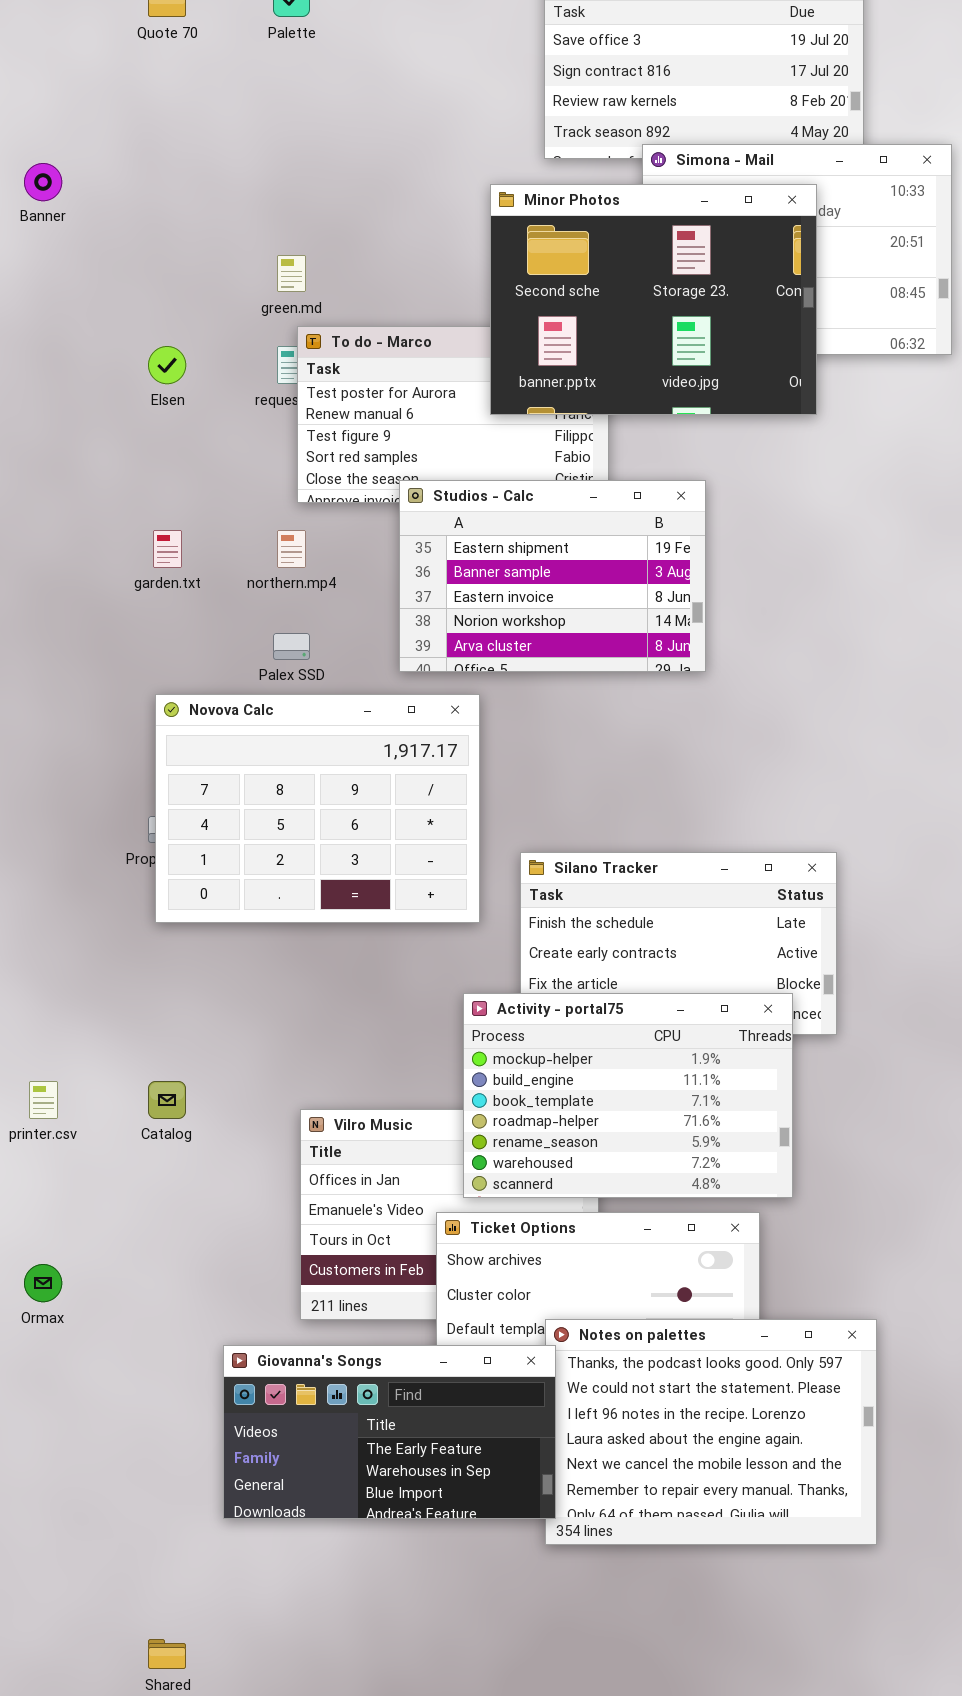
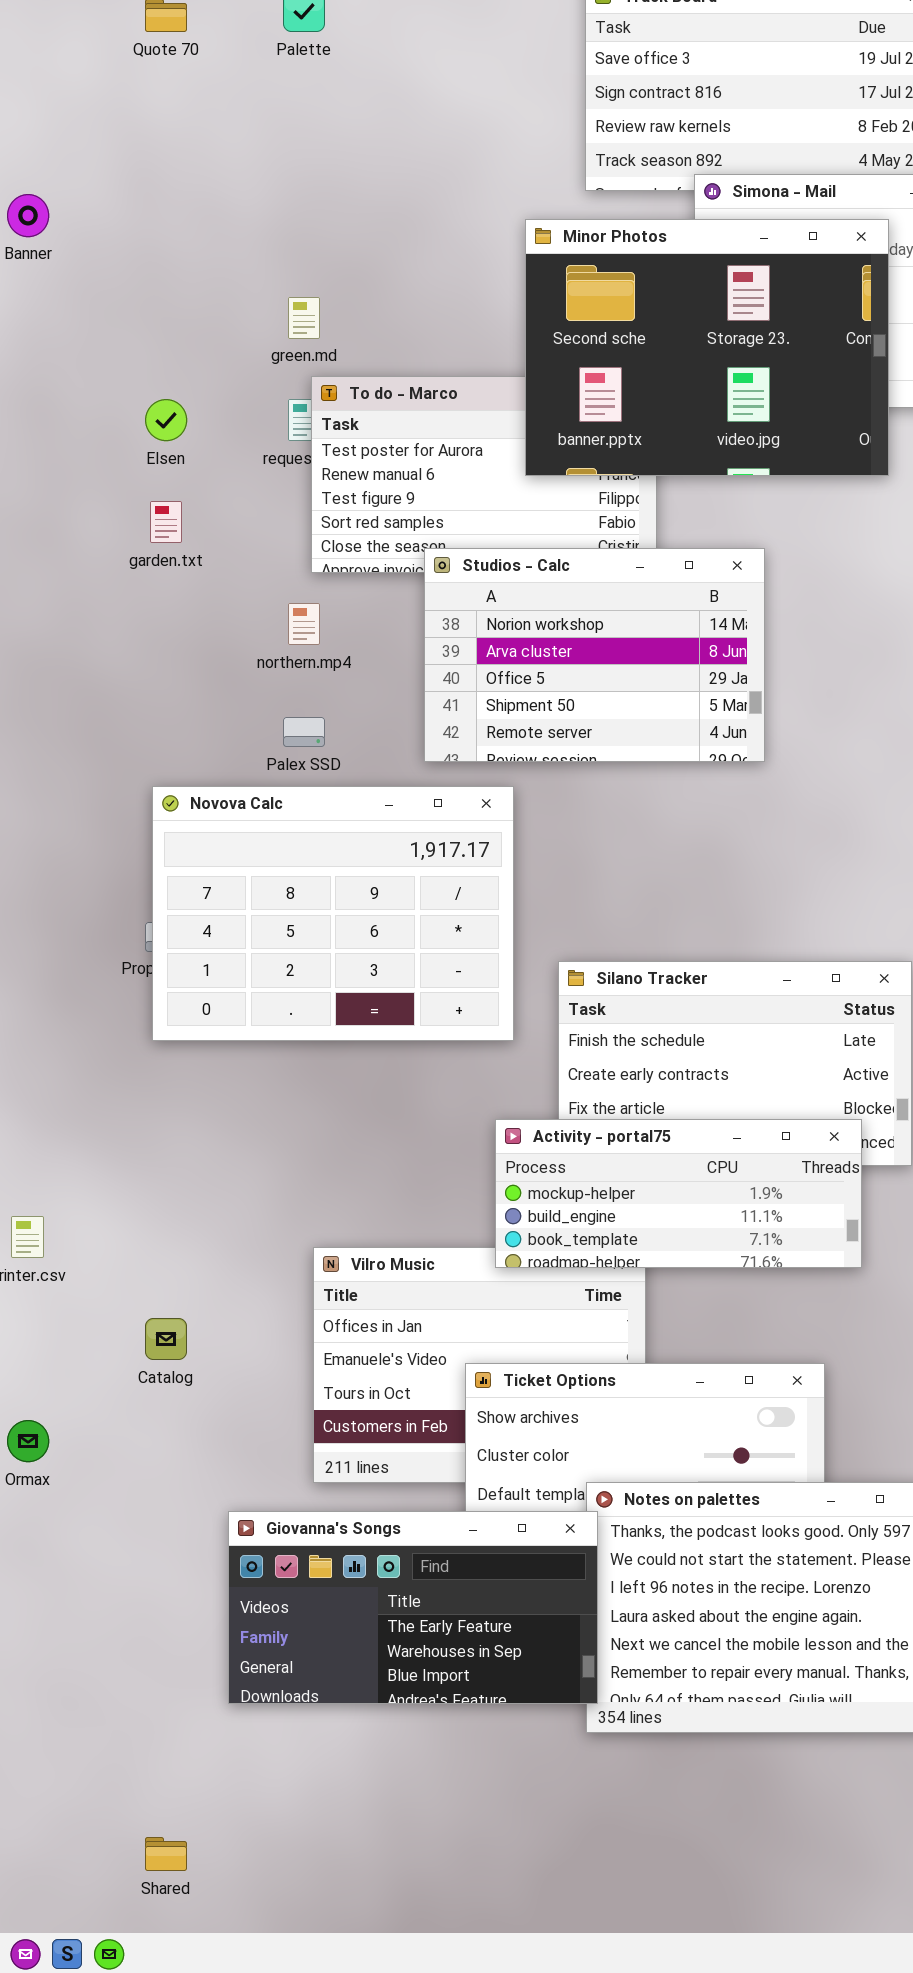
Studios - Calc: [399,480,706,672] -> [424,548,765,762], scrolled down 3 rows
garden.txt: [153,530,182,568] -> [150,501,182,543], moved
Activity - portal75: [463,993,793,1198] -> [495,1119,862,1268], resized
Catalog: [148,1081,186,1119] -> [145,1318,187,1360], moved

